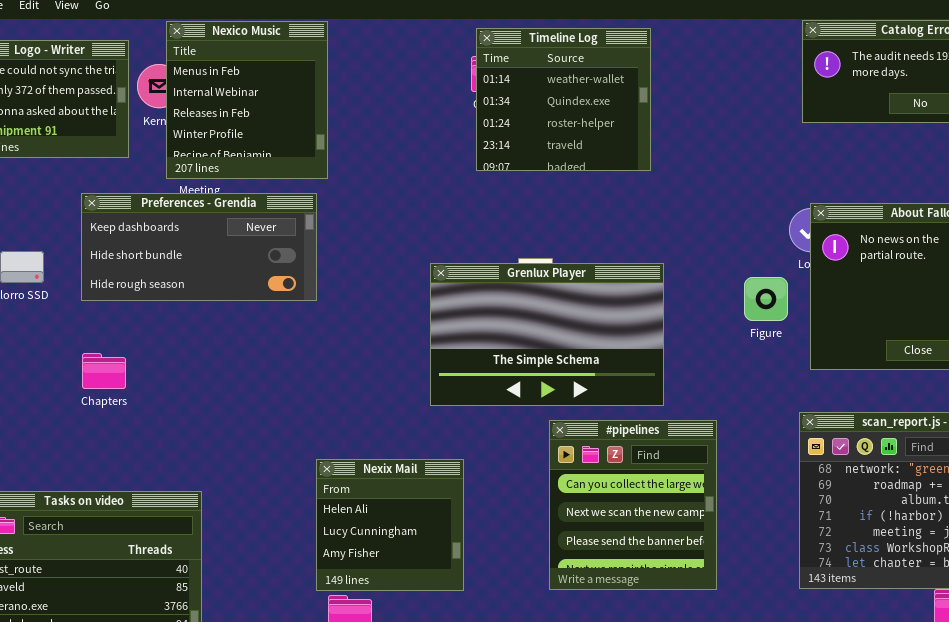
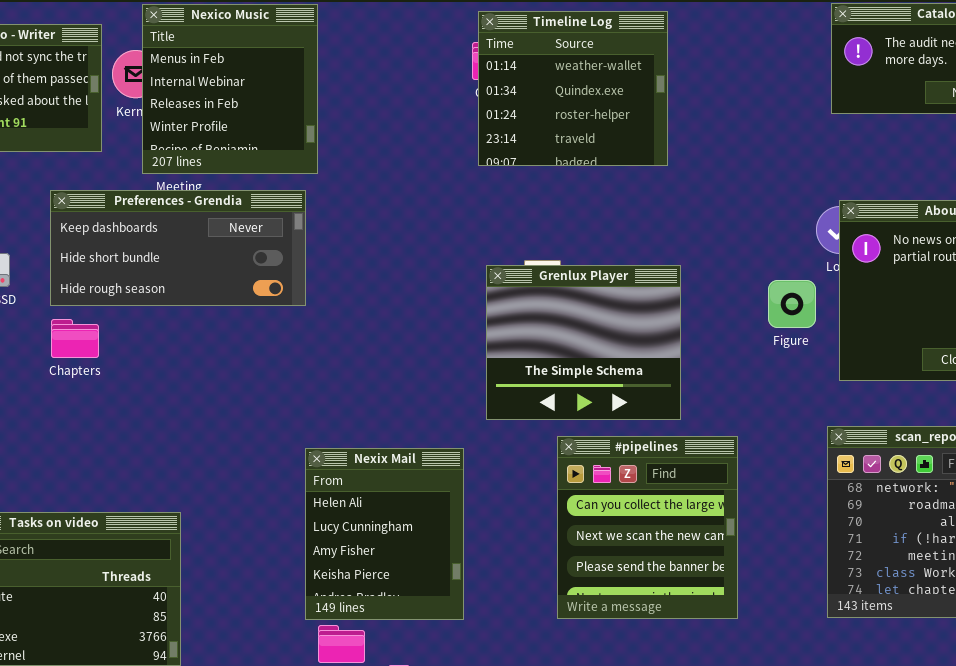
Grenlux Player: [430,263,664,406] -> [486,265,681,420], resized
Chapters: [82,353,126,389] -> [51,319,99,358], moved
Nexix Mail: [316,459,464,591] -> [305,448,464,620], resized

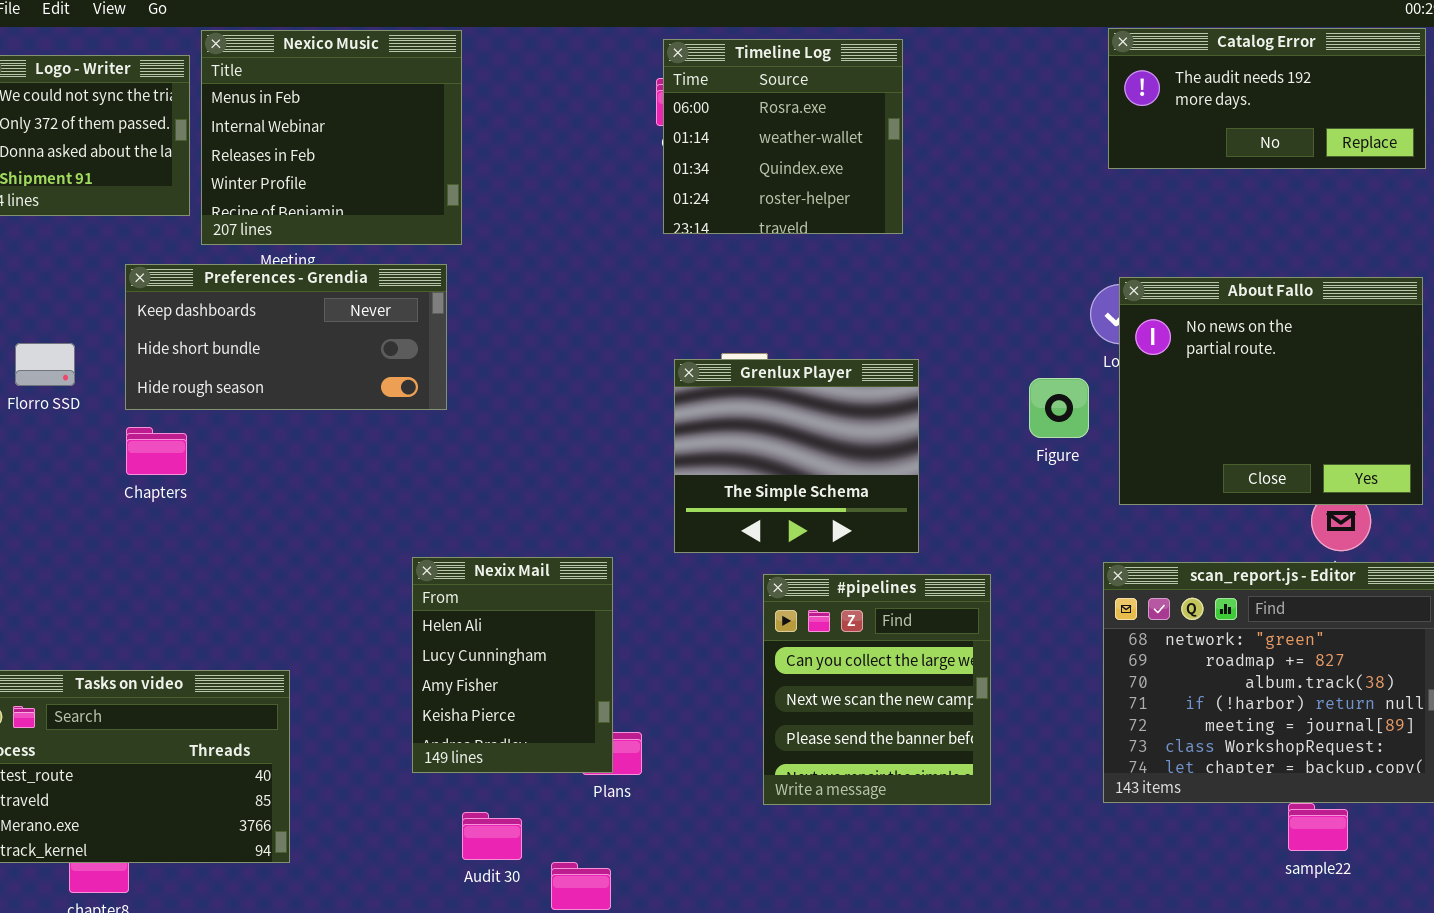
Nexico Music: [142,4,318,174] -> [201,30,462,245], resized
Timeline Log: [478,11,668,166] -> [663,39,903,234], scrolled up 1 row
Nexix Mail: [305,448,464,620] -> [412,557,613,773], moved

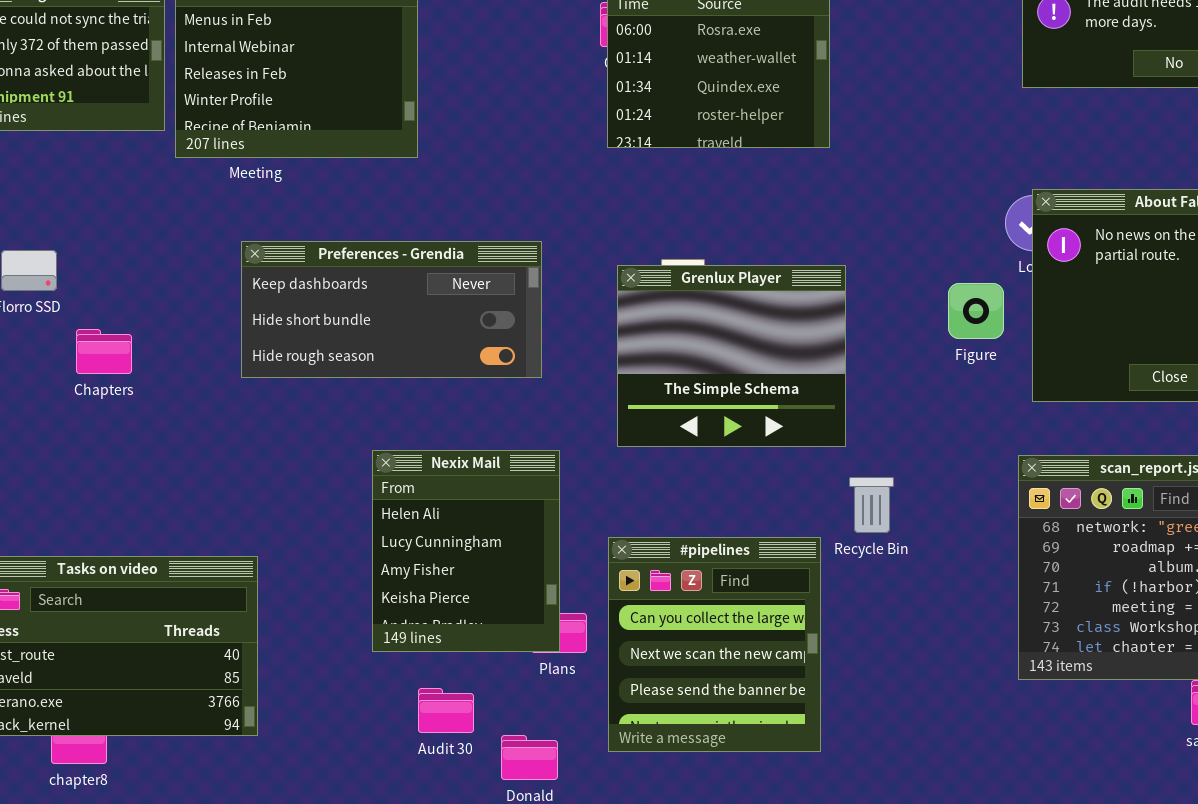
Preferences - Grendia: [125,264,447,410] -> [241,241,542,378], moved
Chapters: [126,427,187,475] -> [76,329,132,374], moved
#pipelines: [763,574,991,805] -> [608,537,821,752], moved

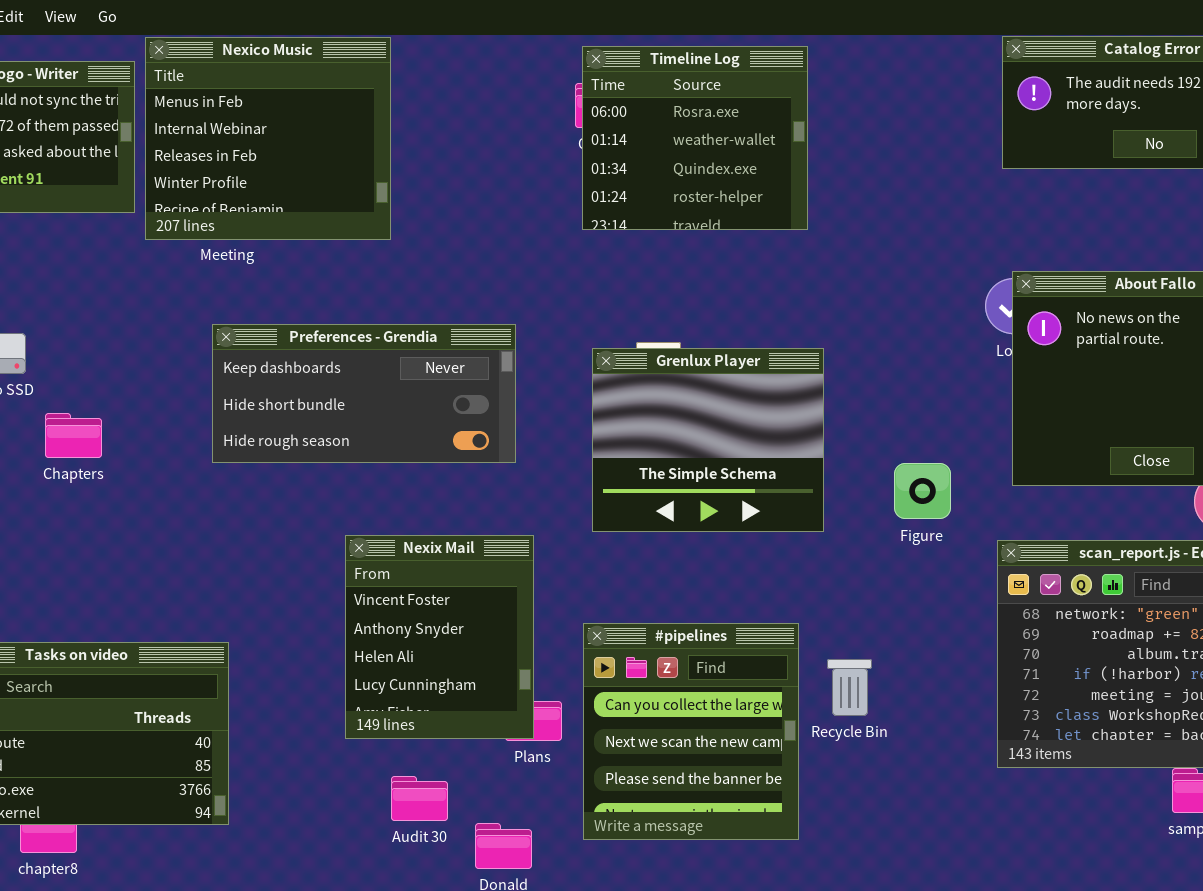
Figure: [948,283,1004,339] -> [894,463,951,519], moved
Nexix Mail: [372,450,560,652] -> [345,535,534,739], scrolled up 2 rows
Recycle Bin: [849,477,894,533] -> [827,659,872,716], moved

